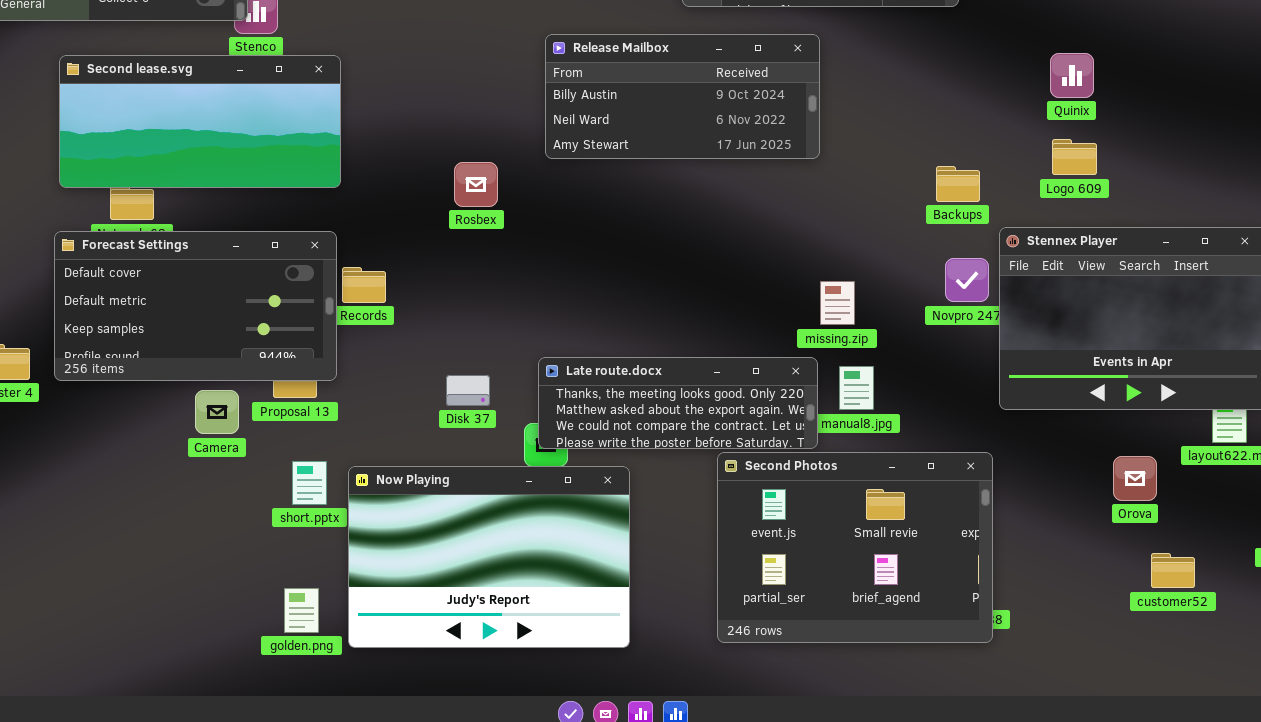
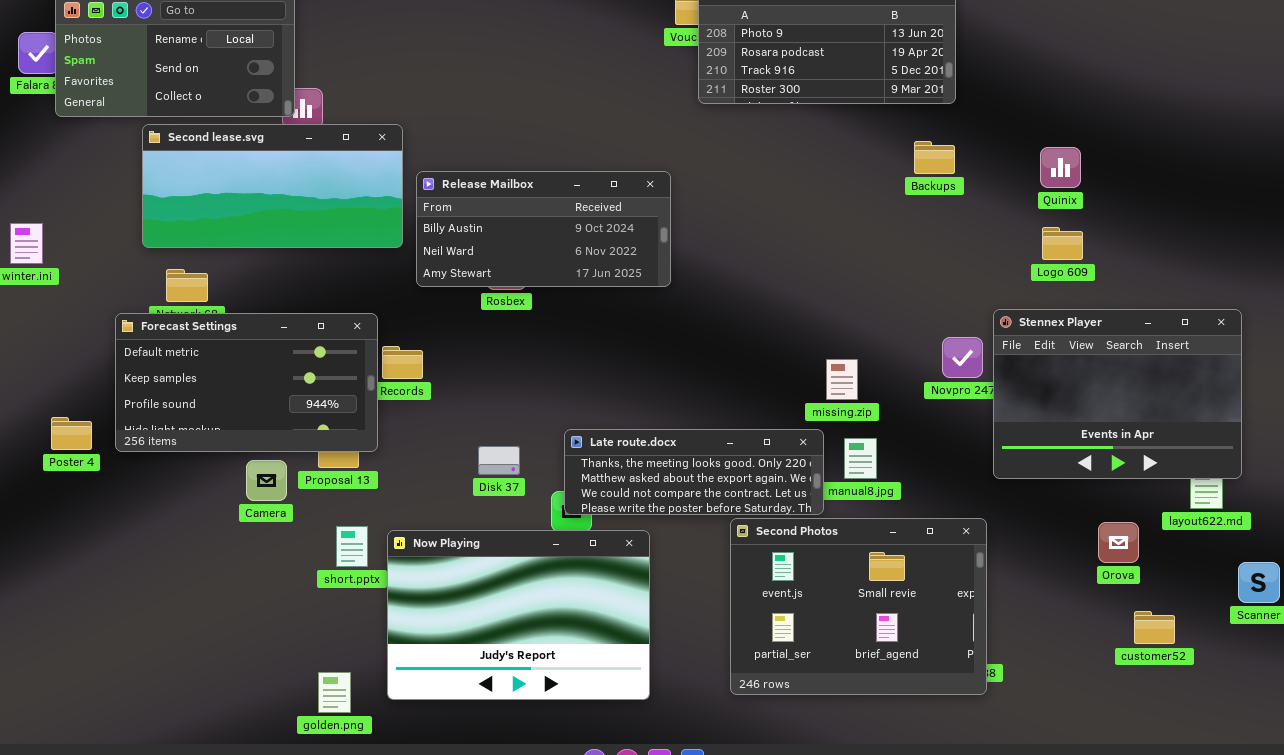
Release Mailbox: [545,34,820,159] -> [416,171,671,287], moved
Second lease.svg: [59,55,341,188] -> [142,124,403,248], moved
Backups: [936,166,980,202] -> [914,141,955,174], moved
Forecast Settings: [54,231,337,381] -> [115,313,378,452], scrolled down 1 row
golden.png: [284,588,319,633] -> [318,672,351,713], moved

